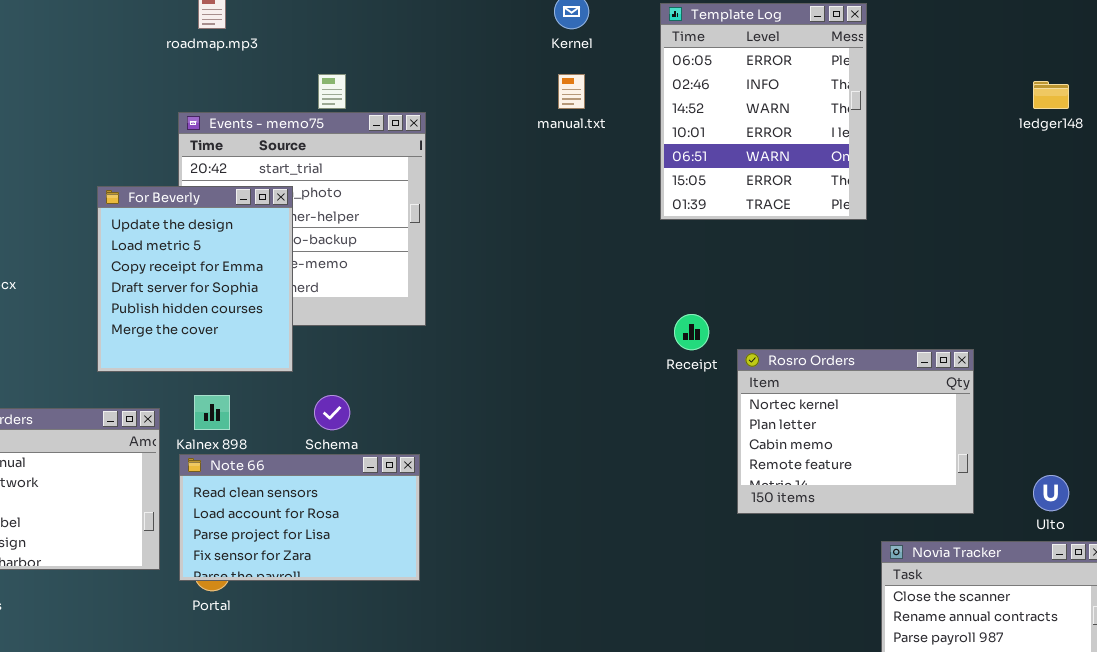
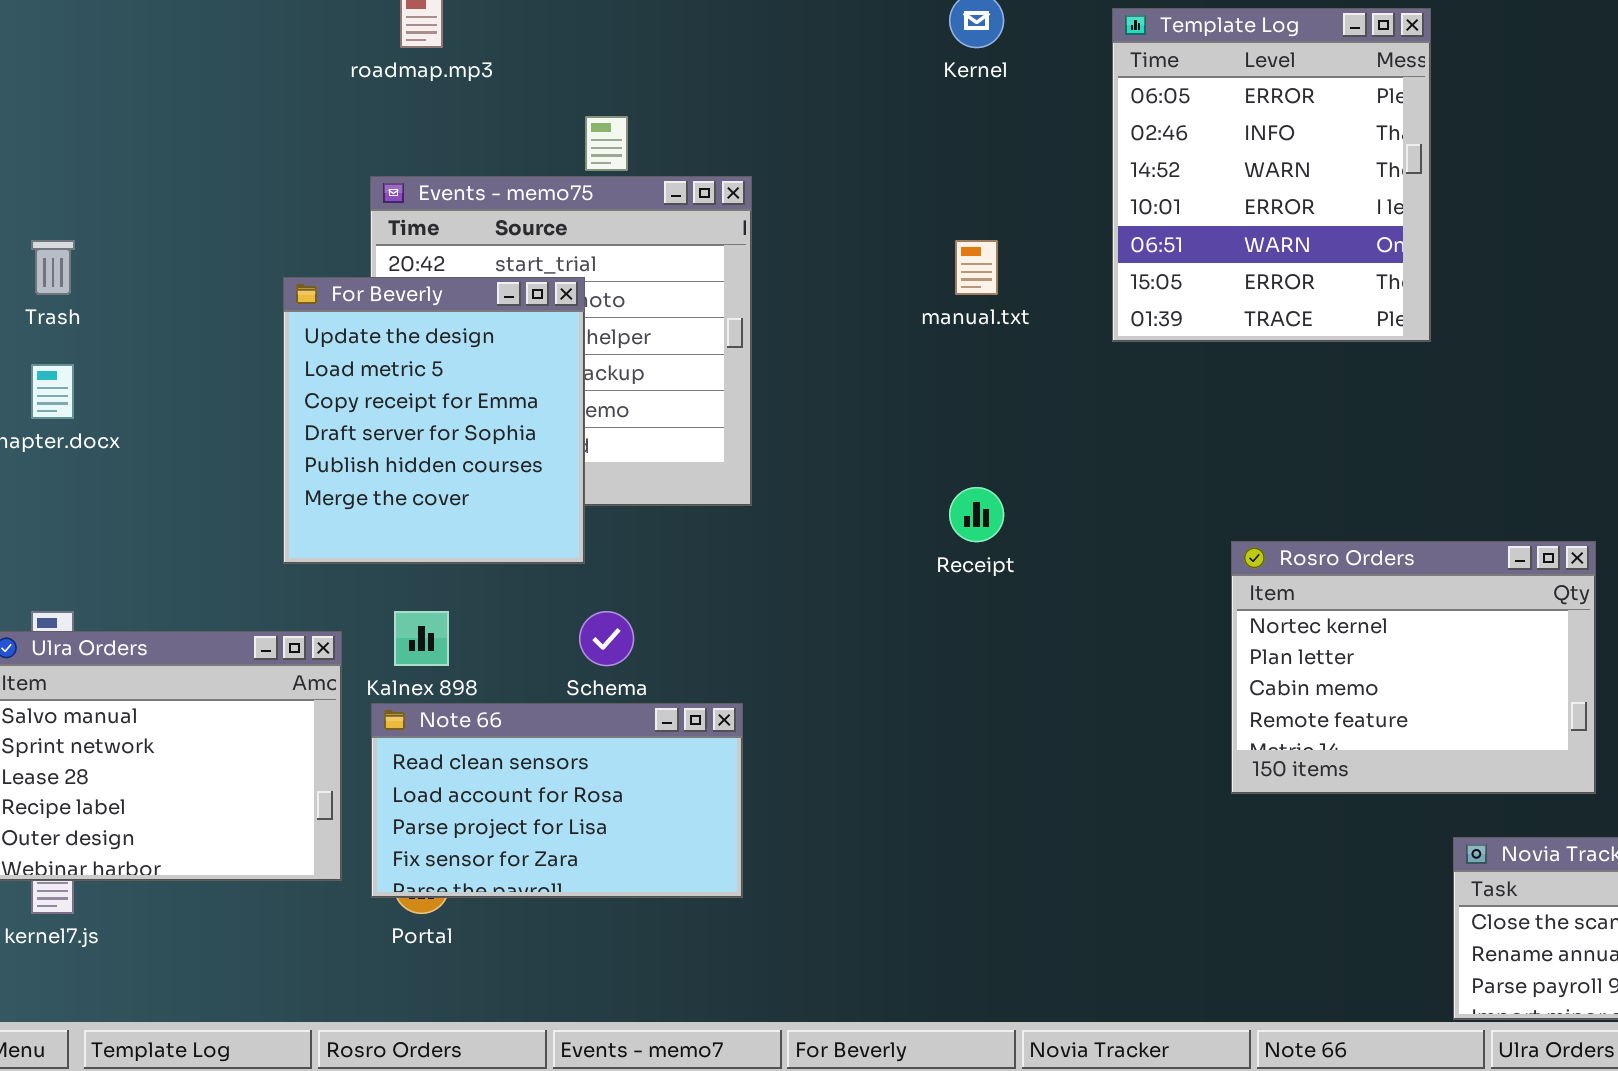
manual.txt: [558,74,585,109] -> [955,240,998,295], moved
For Beverly: [97,186,293,372] -> [283,277,585,564], moved
Receipt: [674,314,709,350] -> [949,487,1004,542], moved

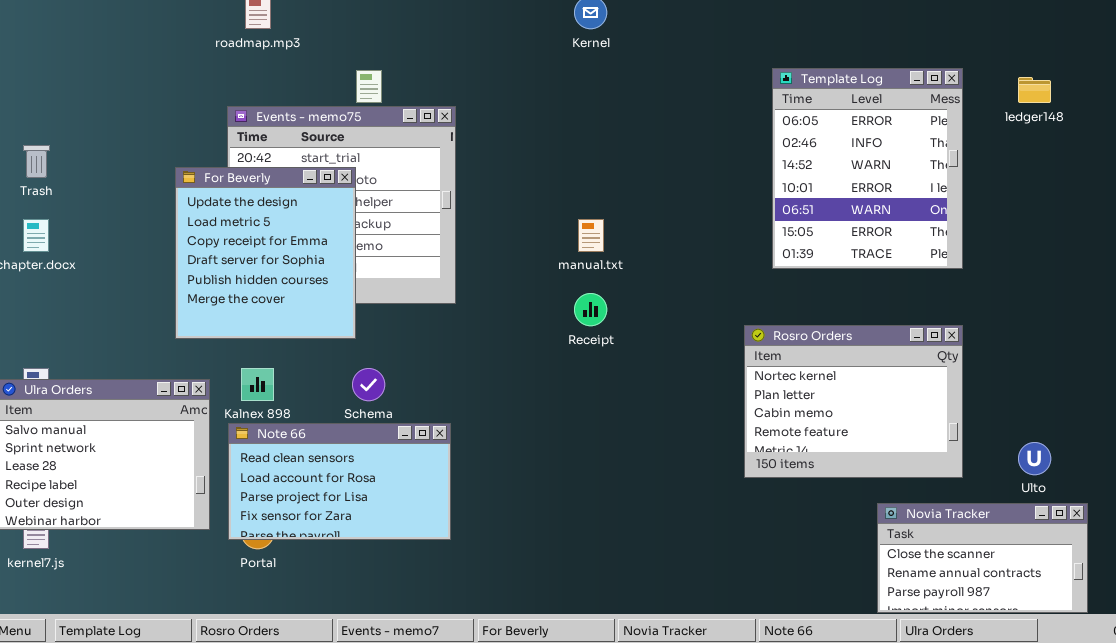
Template Log: [1112,8,1431,342] -> [772,68,963,269], moved
manual.txt: [955,240,998,295] -> [578,219,604,252], moved

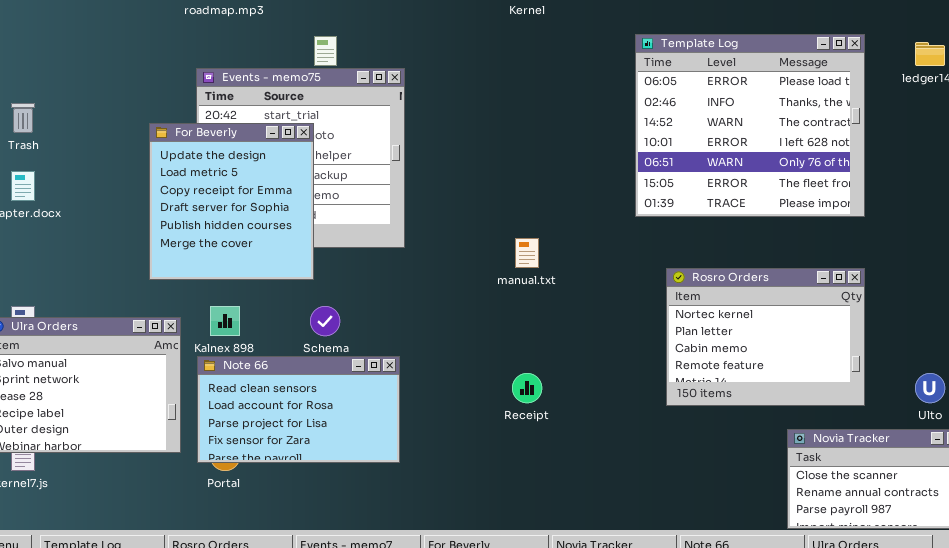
Template Log: [772,68,963,269] -> [635,34,865,217], resized
manual.txt: [578,219,604,252] -> [515,238,539,268], moved
Receipt: [574,293,607,326] -> [512,373,542,403], moved

